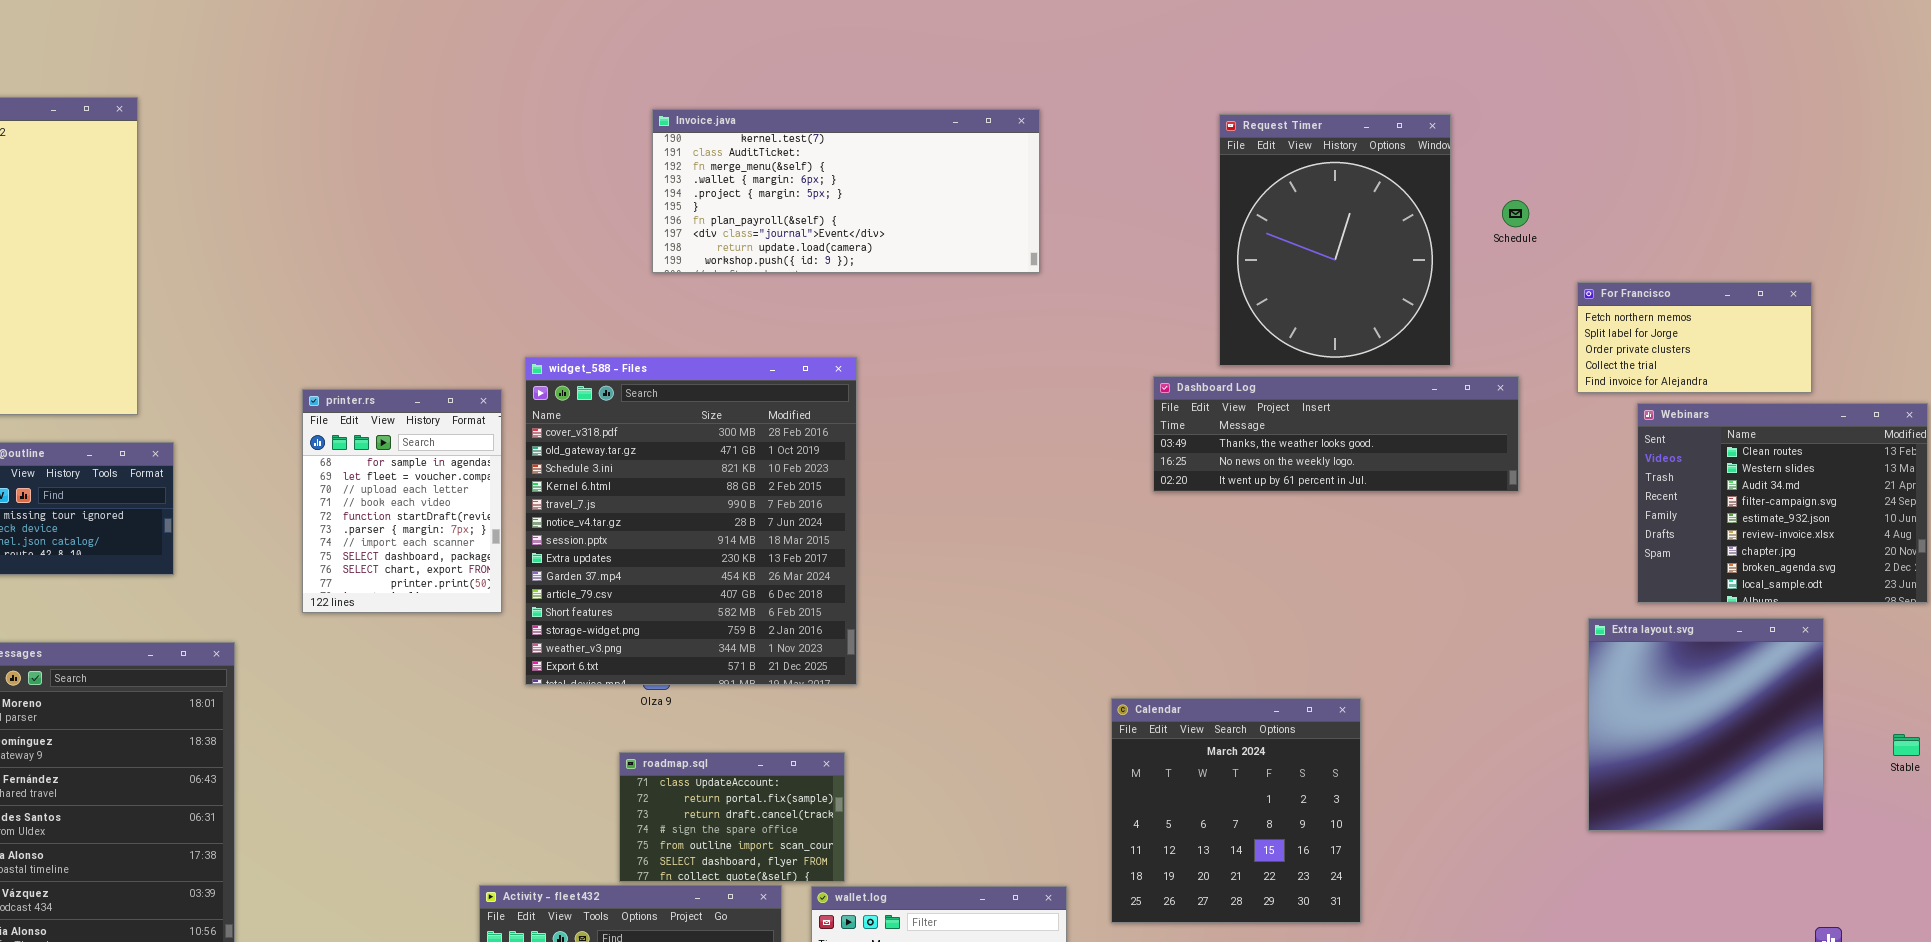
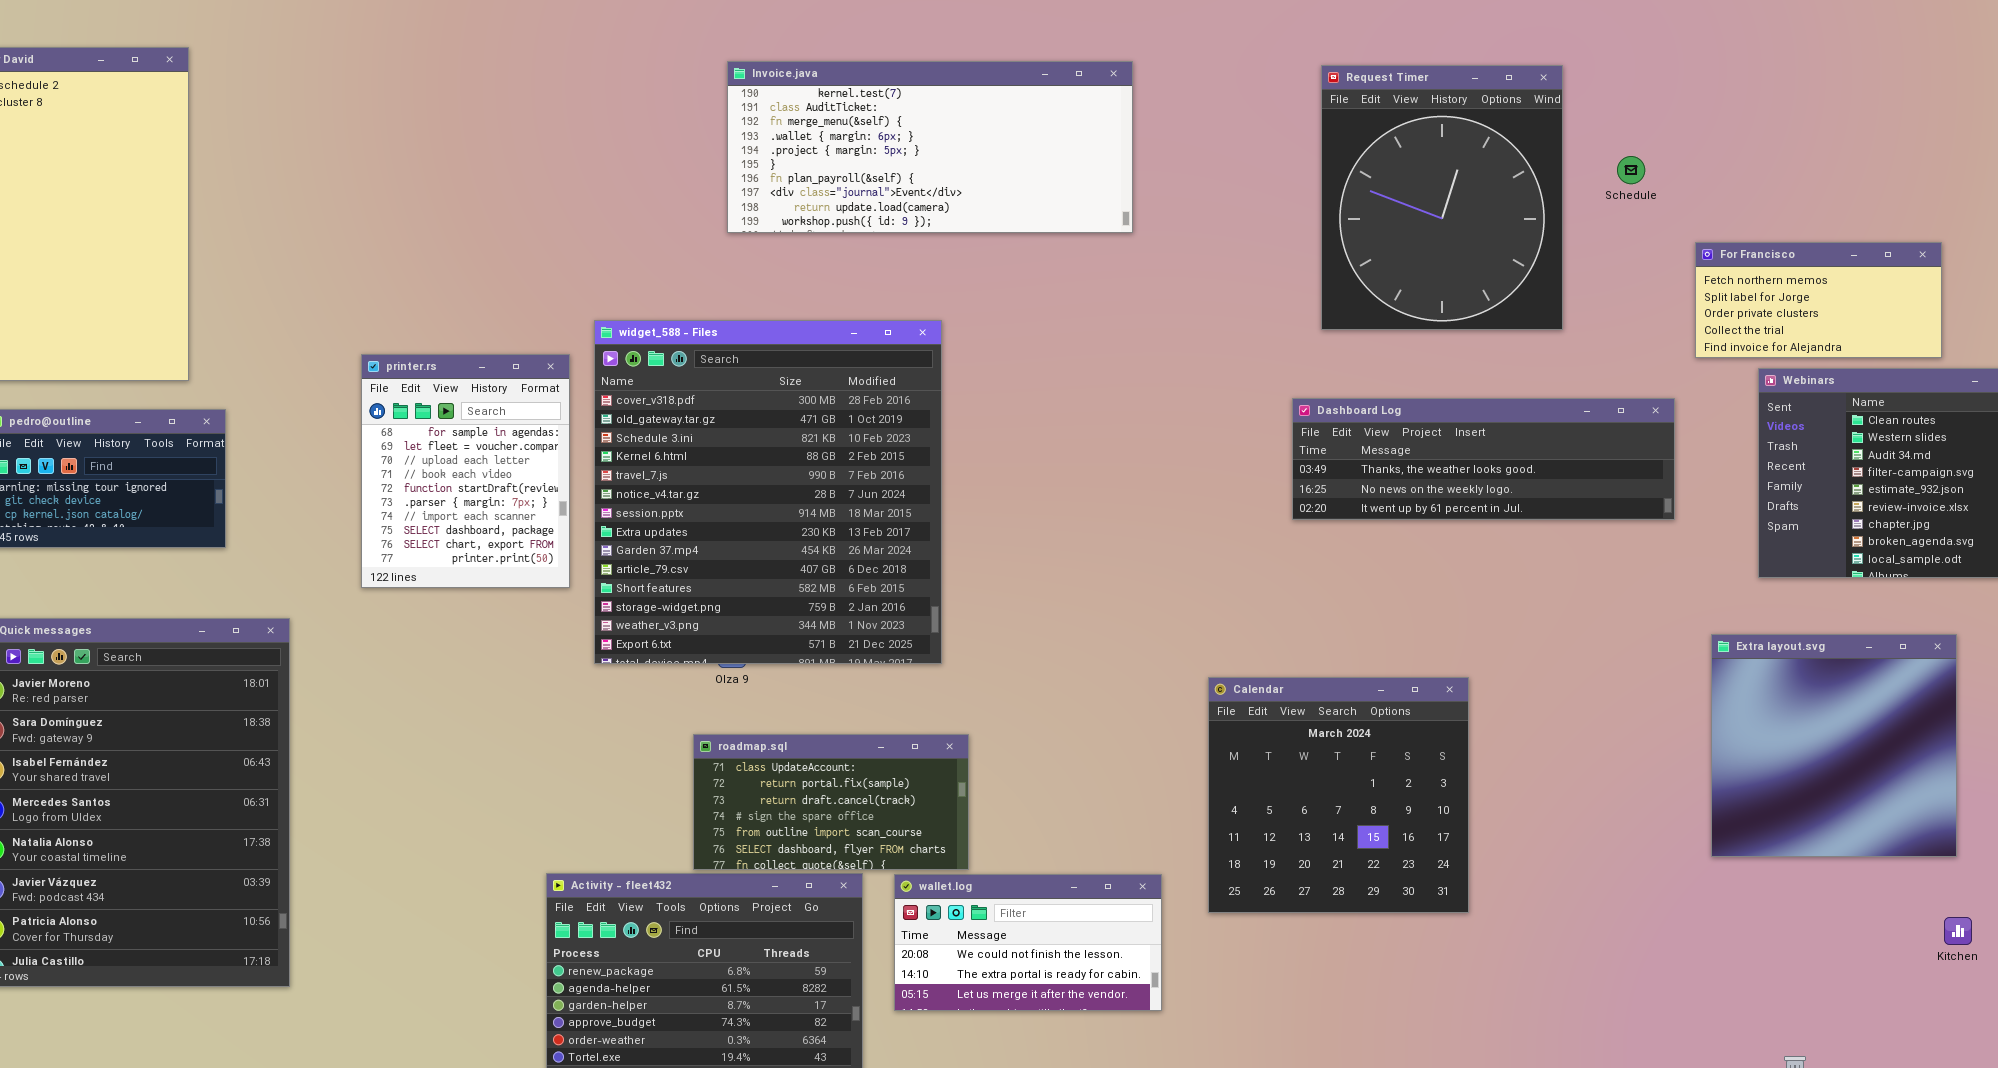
Dashboard Log: [1153,376,1519,492] -> [1292,398,1675,520], moved
Extra layout.svg: [1588,618,1824,831] -> [1711,634,1957,857], moved
roadmap.sql: [619,752,845,882] -> [693,734,969,870], resized

